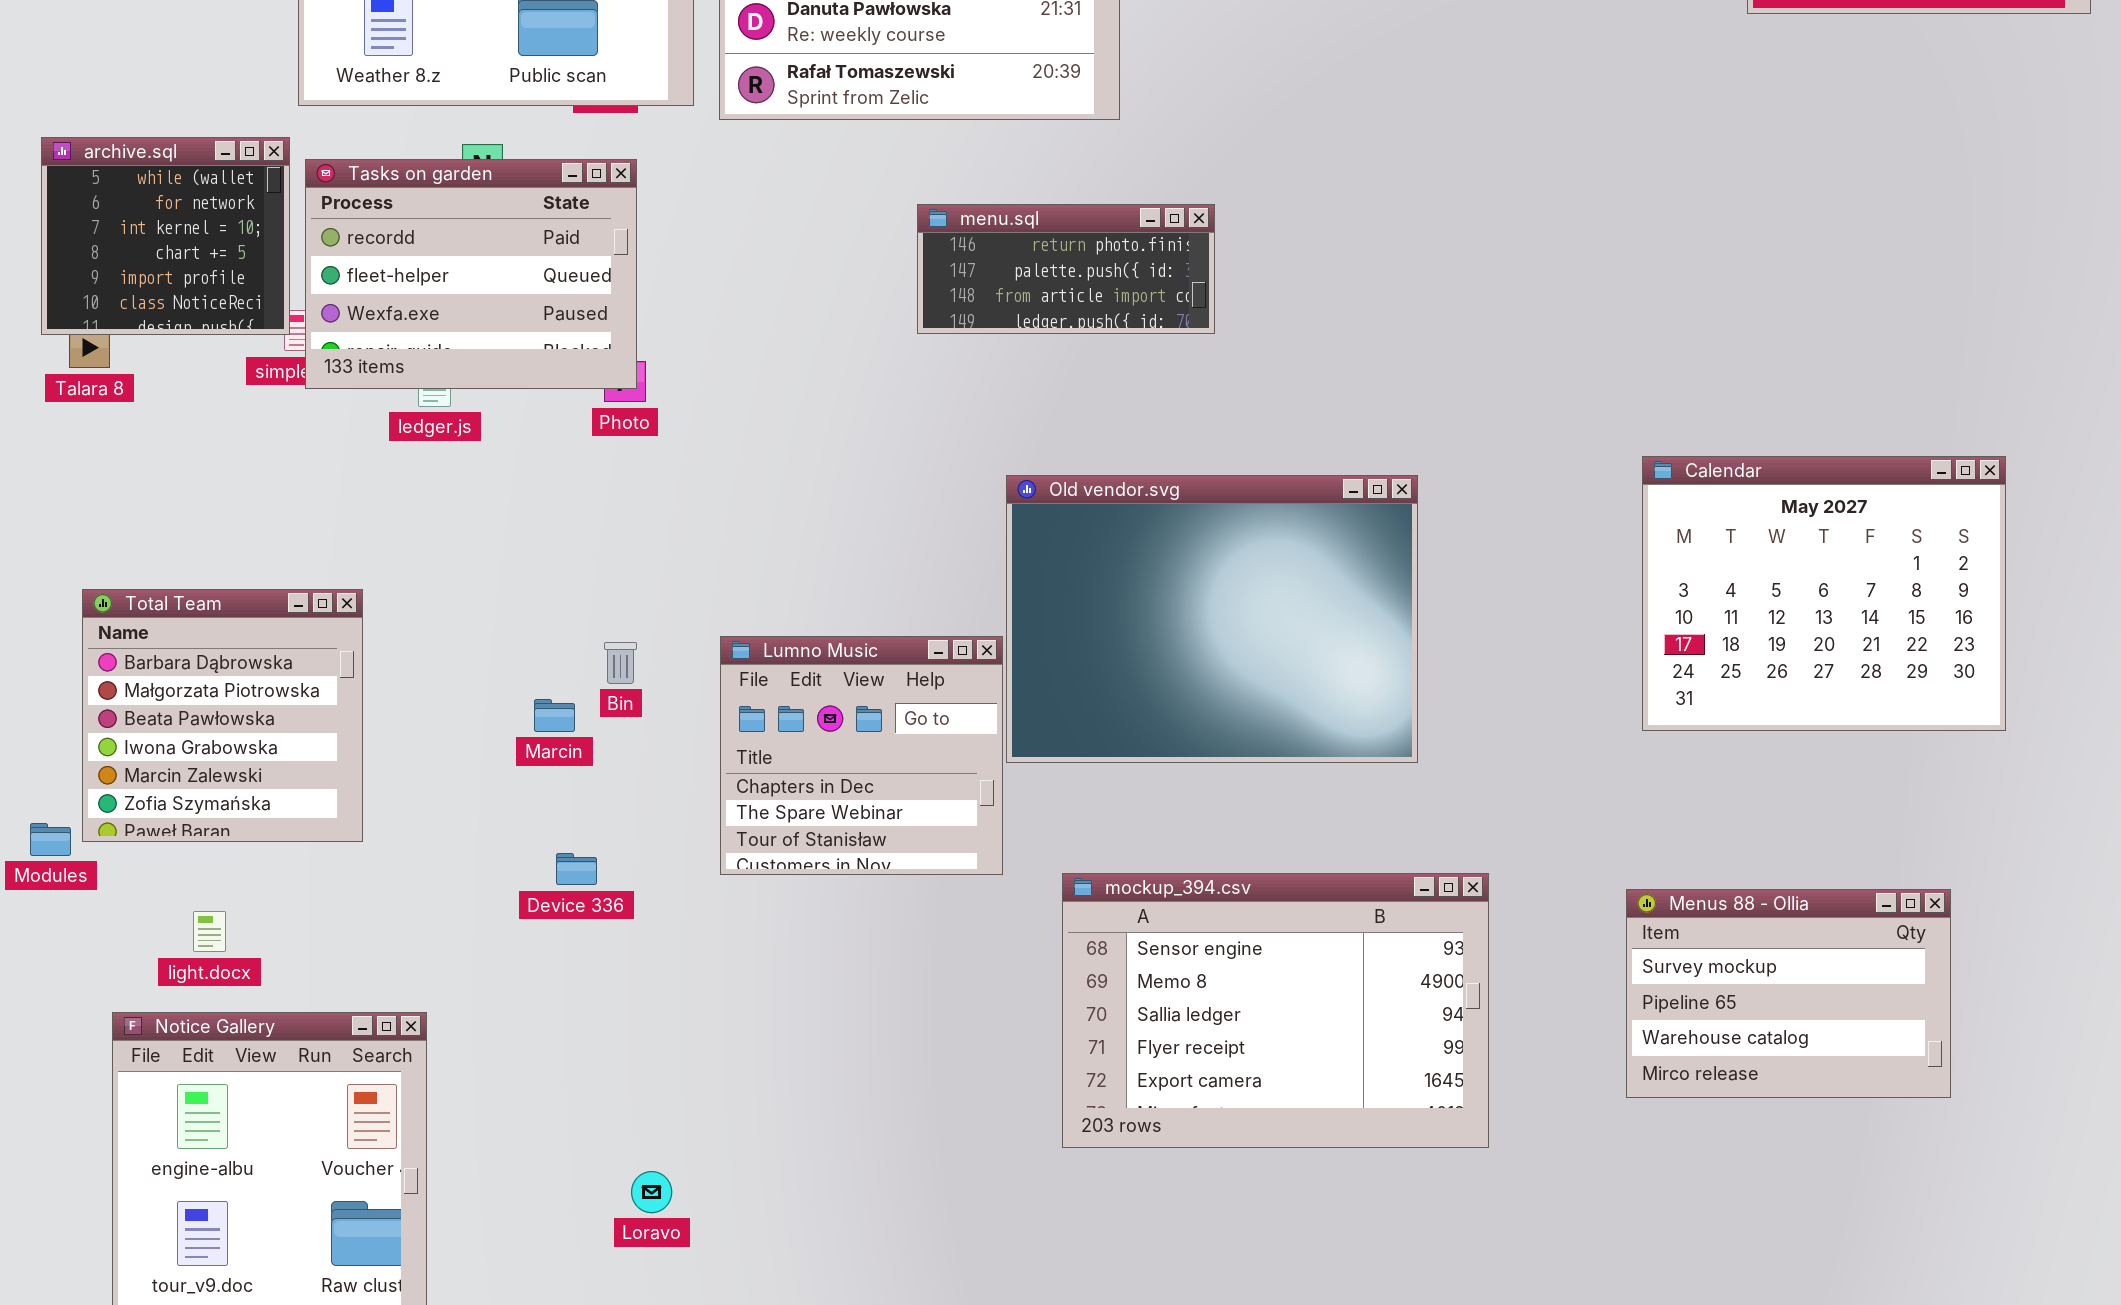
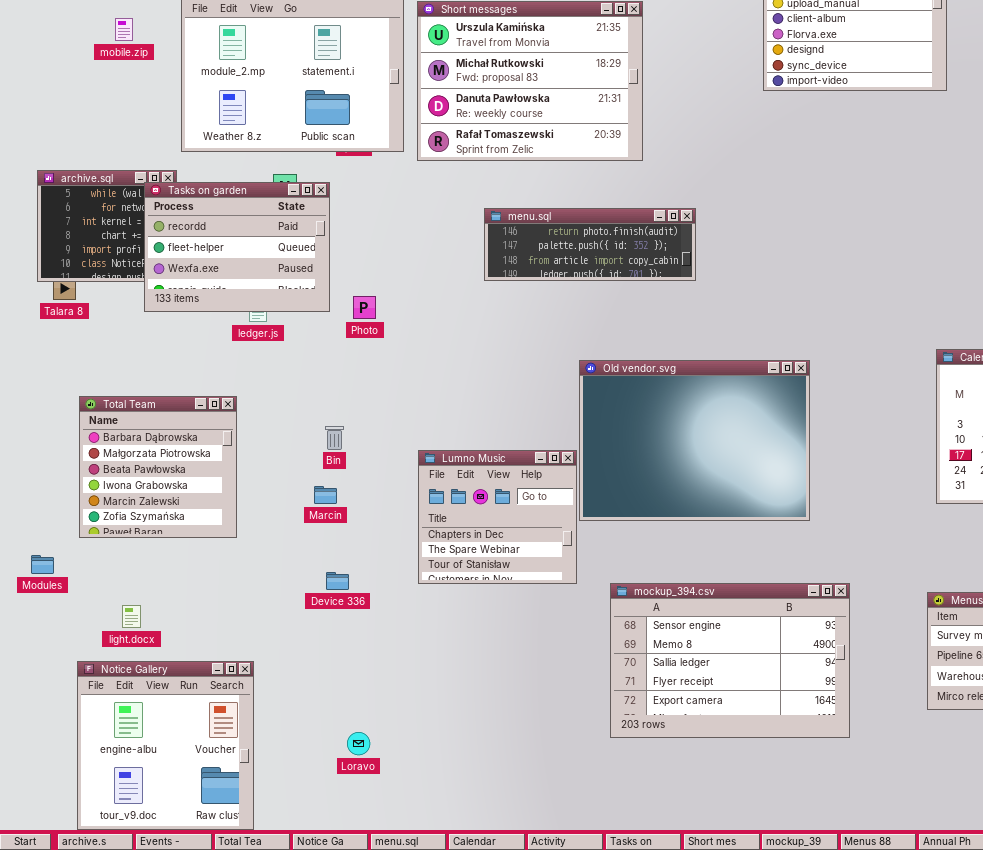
Tasks on garden: [305,159,637,389] -> [144,182,330,312], moved
menu.sql: [917,204,1215,334] -> [484,208,696,281], resized
Total Team: [82,589,363,842] -> [79,396,237,538], moved
Bin: [604,642,637,684] -> [325,426,344,450], moved
Loravo: [631,1171,672,1213] -> [347,732,370,755], moved

